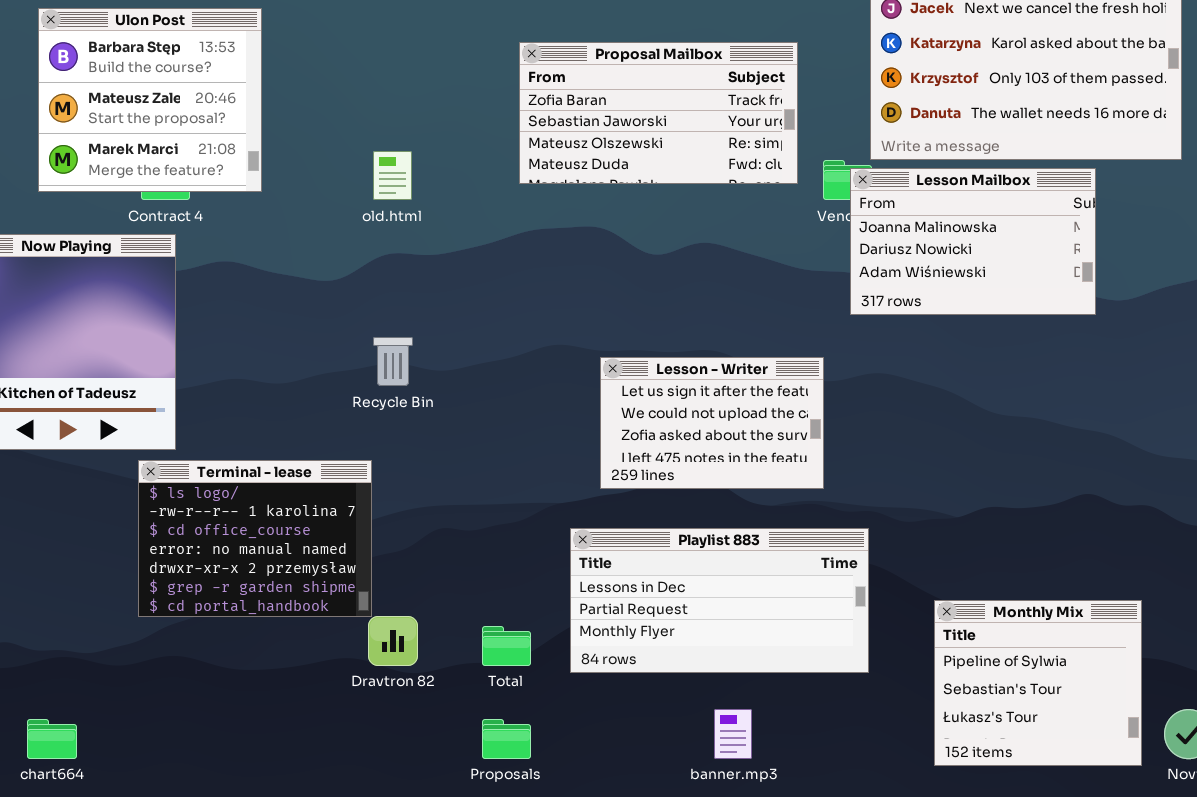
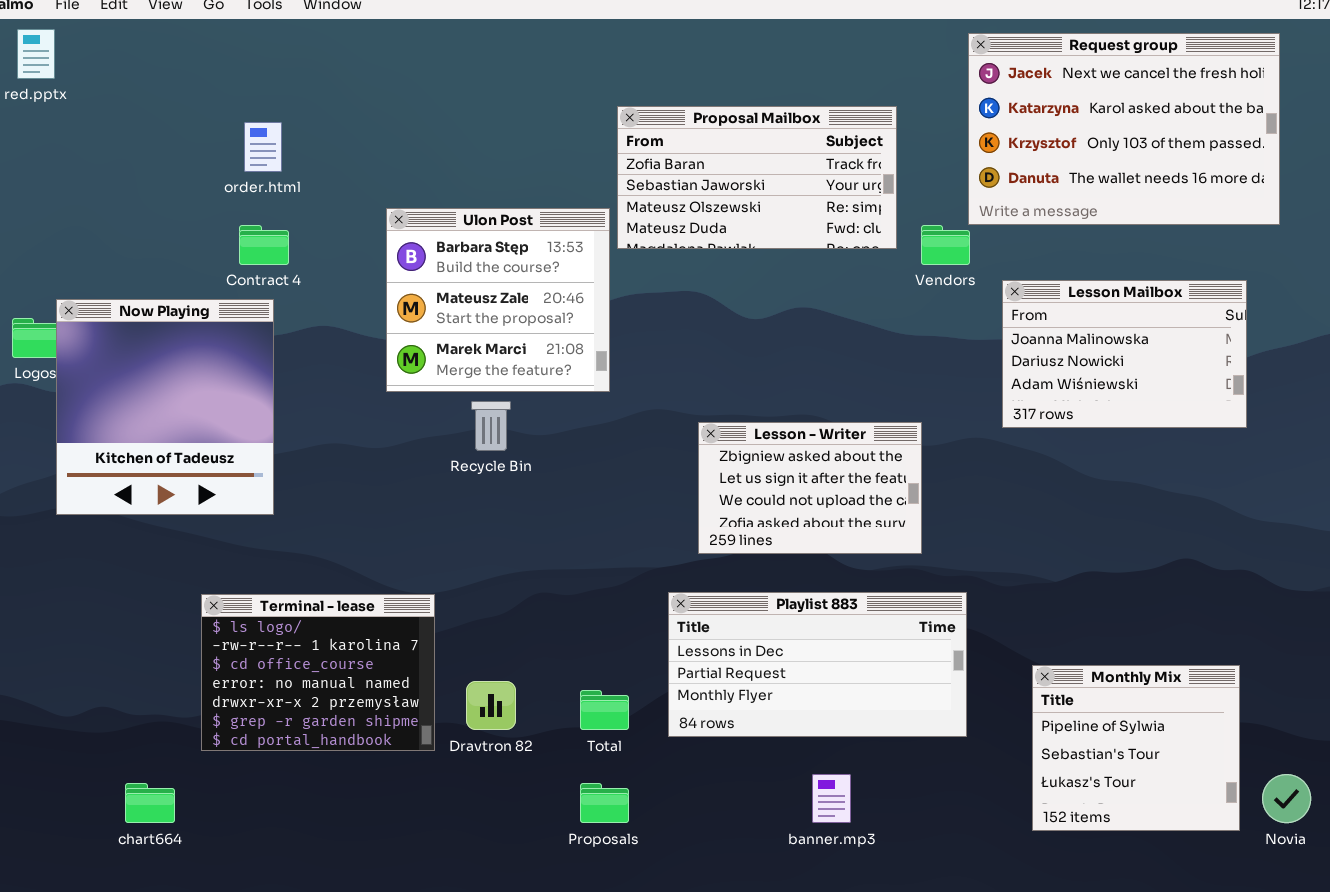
Ulon Post: [38,8,262,192] -> [386,208,610,392], moved
Lesson Mailbox: [850,168,1096,315] -> [1002,280,1247,428], moved
Lesson - Writer: [600,357,824,489] -> [698,422,922,554], scrolled up 1 row
Terminal - lease: [138,460,372,617] -> [201,594,435,751], moved

